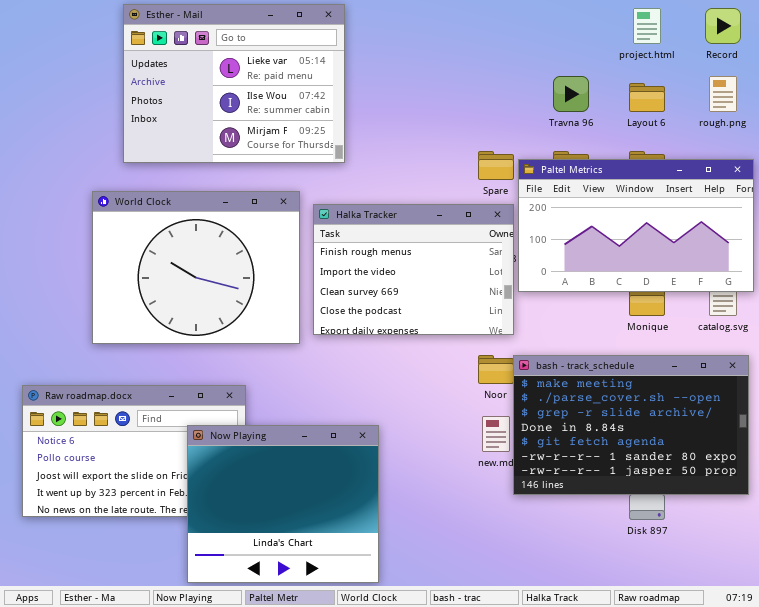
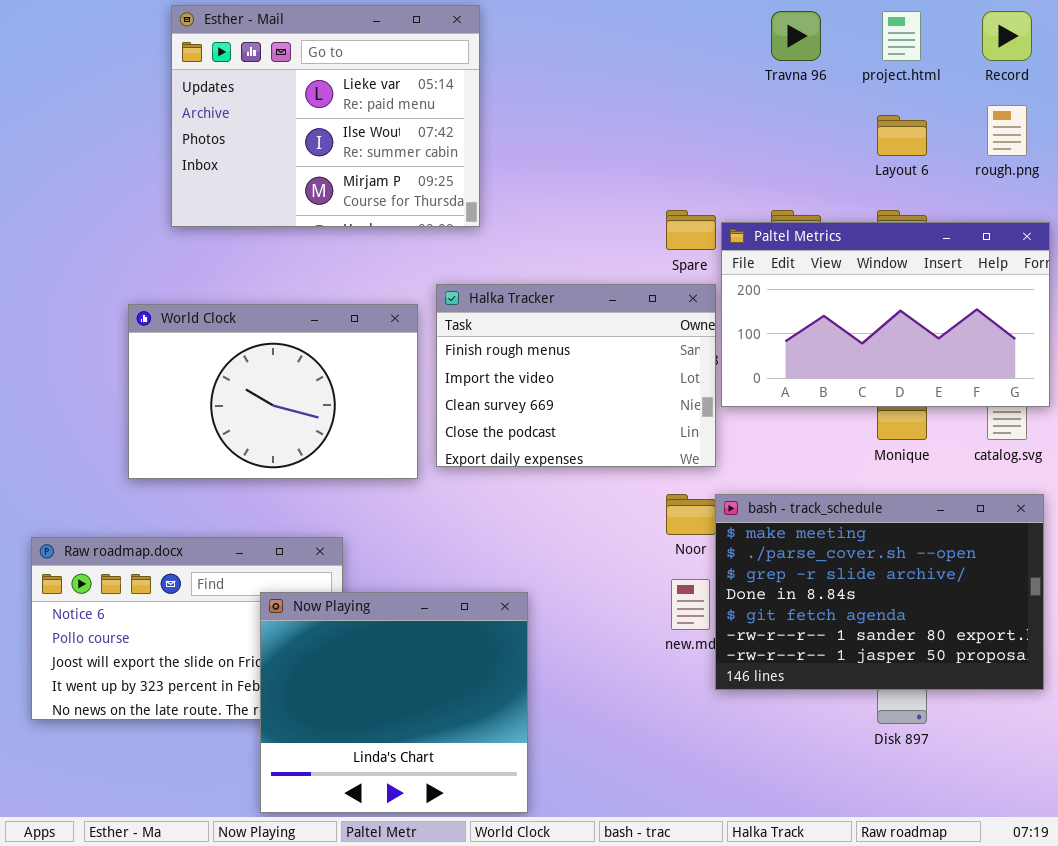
Travna 96: [553,76,589,112] -> [771,11,821,61], moved
World Clock: [92,191,300,344] -> [128,304,418,479], resized

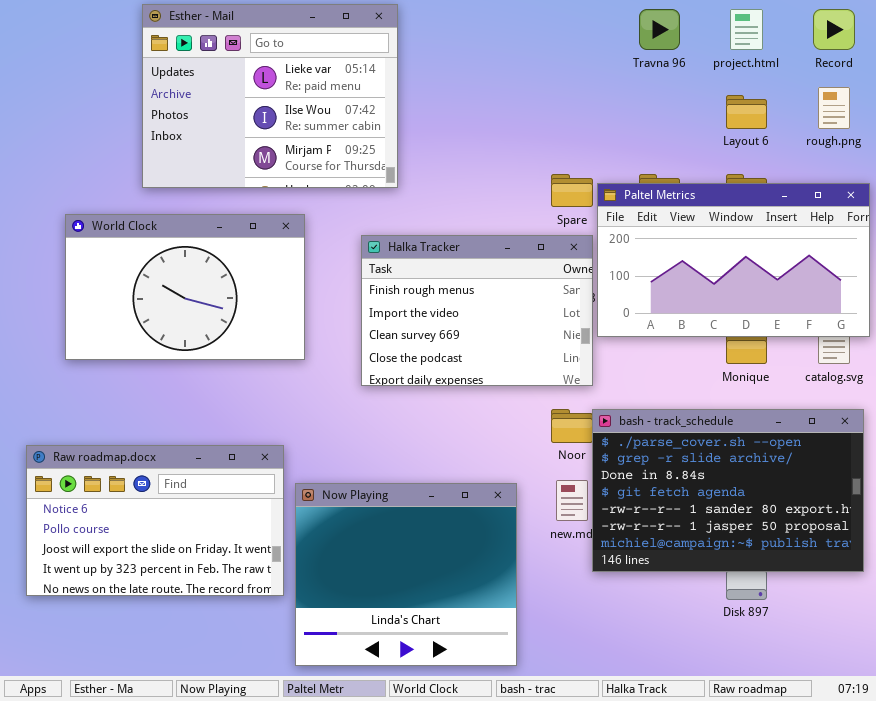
World Clock: [128,304,418,479] -> [65,214,305,360], moved
bash - track_schedule: [715,494,1044,690] -> [592,409,864,572], scrolled down 1 row
Now Playing: [260,592,528,813] -> [295,483,517,666], moved

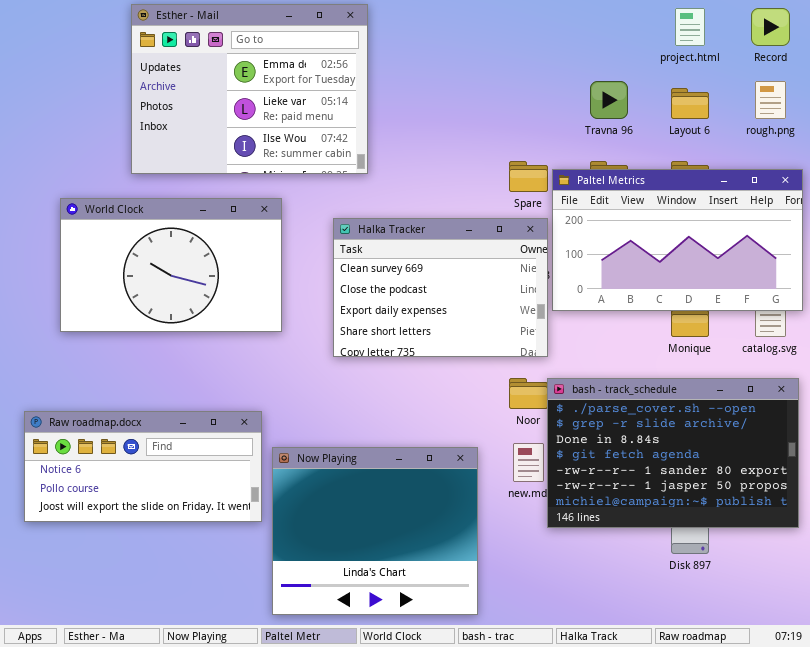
Esther - Mail: [142,4,398,188] -> [131,4,368,174], scrolled up 1 row
Travna 96: [639,9,680,50] -> [590,81,628,119], moved
Halka Tracker: [361,235,593,386] -> [333,218,548,357], scrolled down 2 rows
Raw roadmap.docx: [26,445,284,596] -> [24,411,262,522], resized

